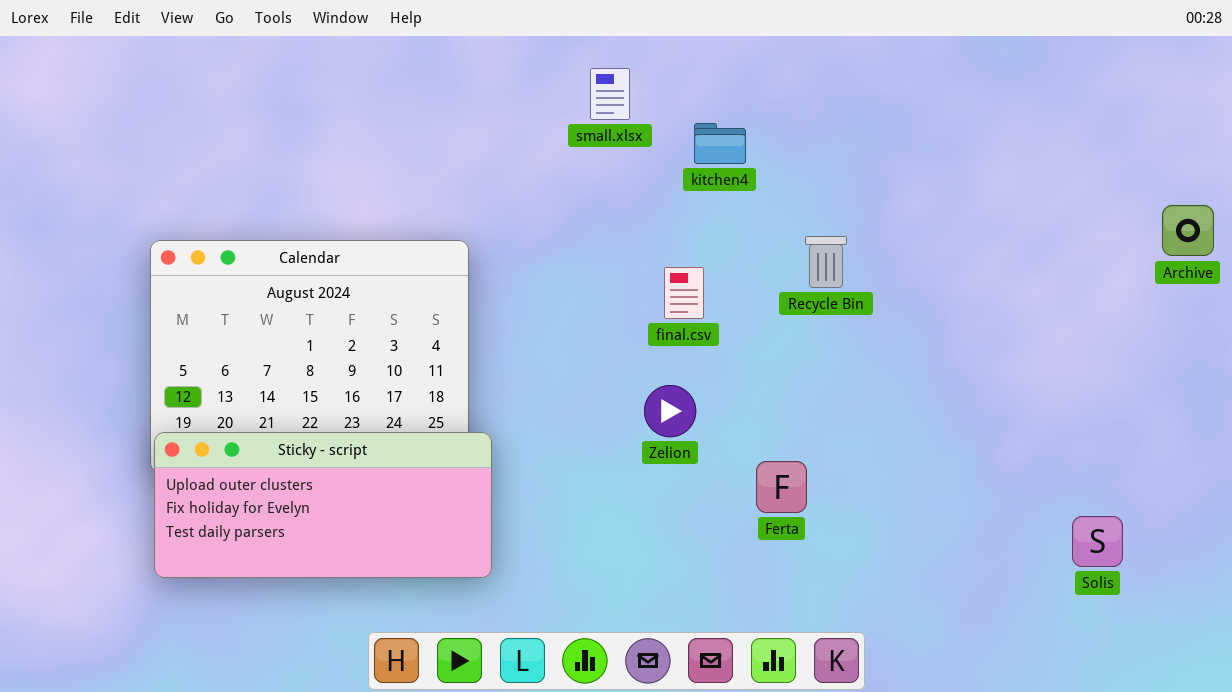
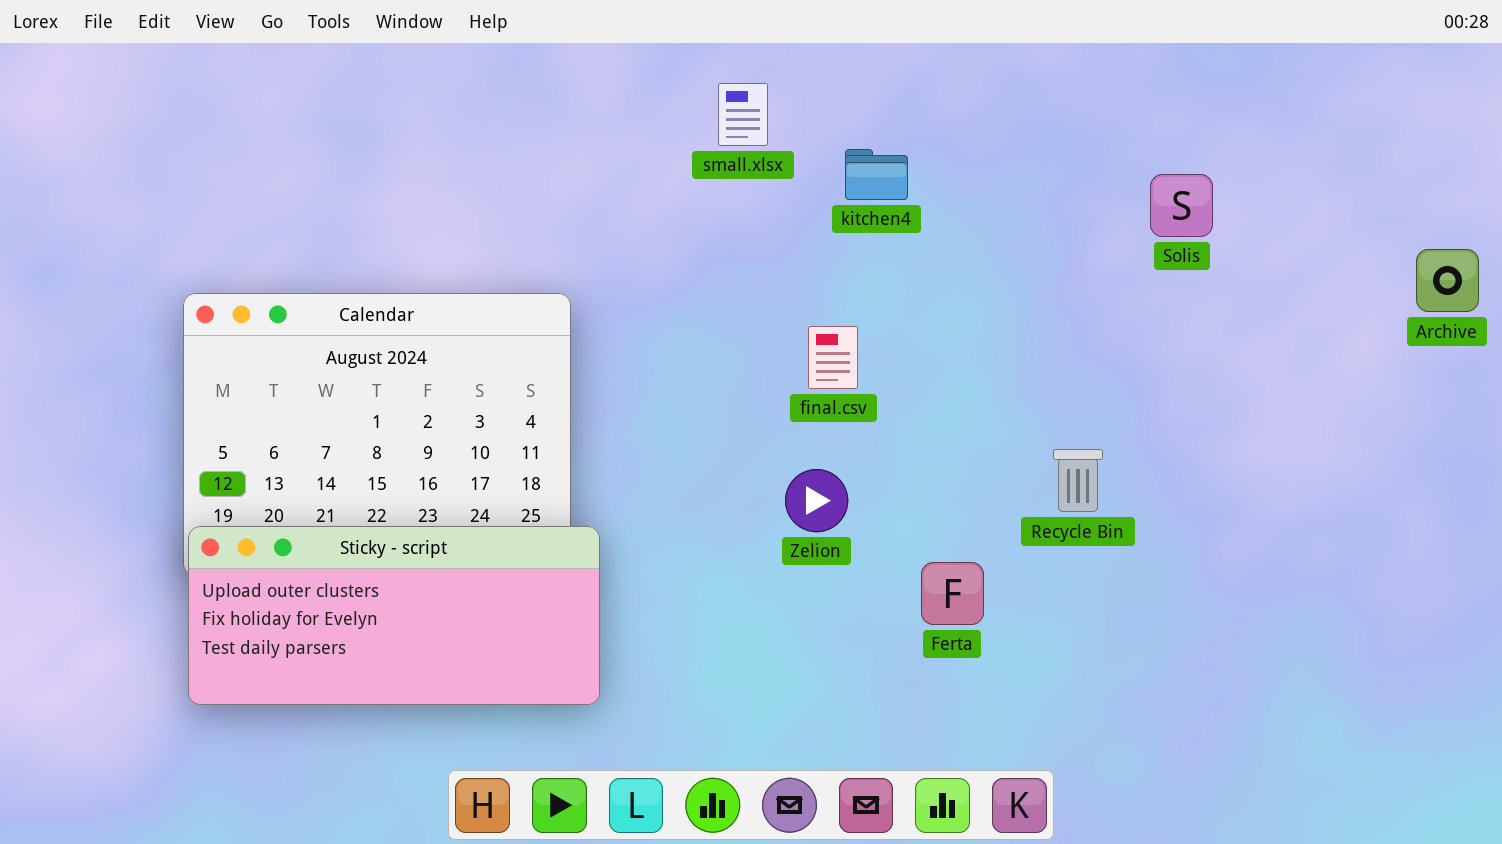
Recycle Bin: [805,236,847,288] -> [1053,449,1103,512], moved
Solis: [1072,516,1123,567] -> [1150,174,1213,237], moved

